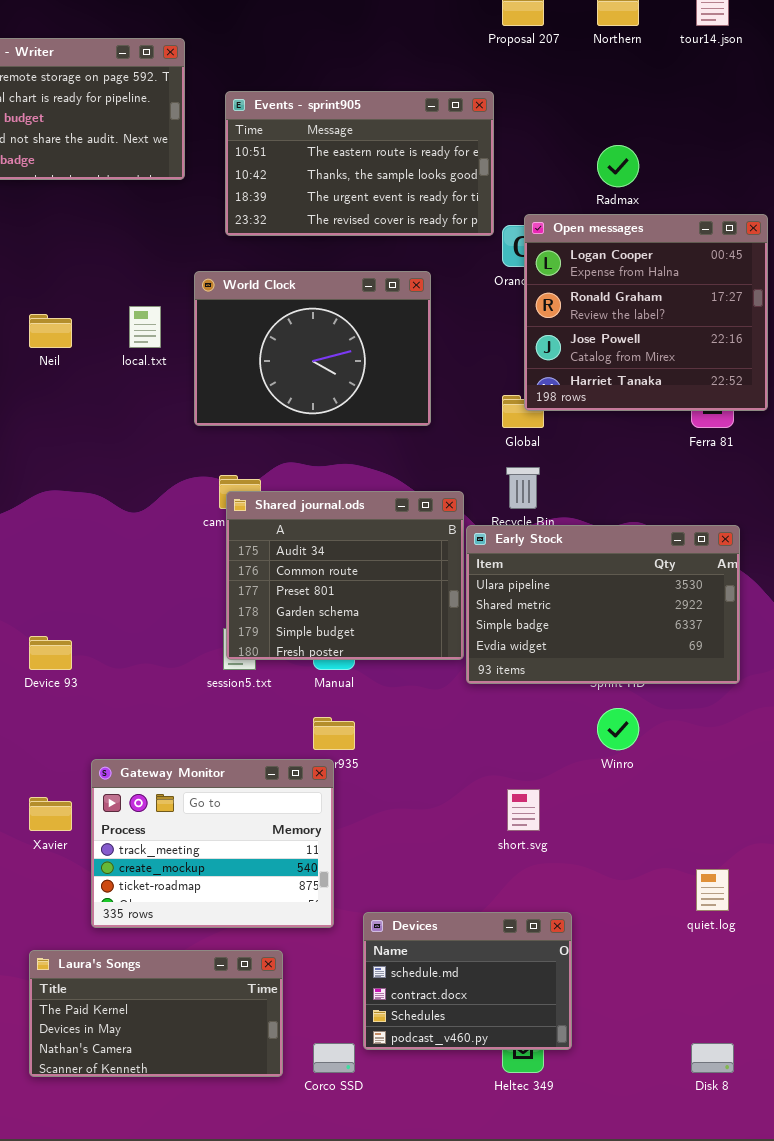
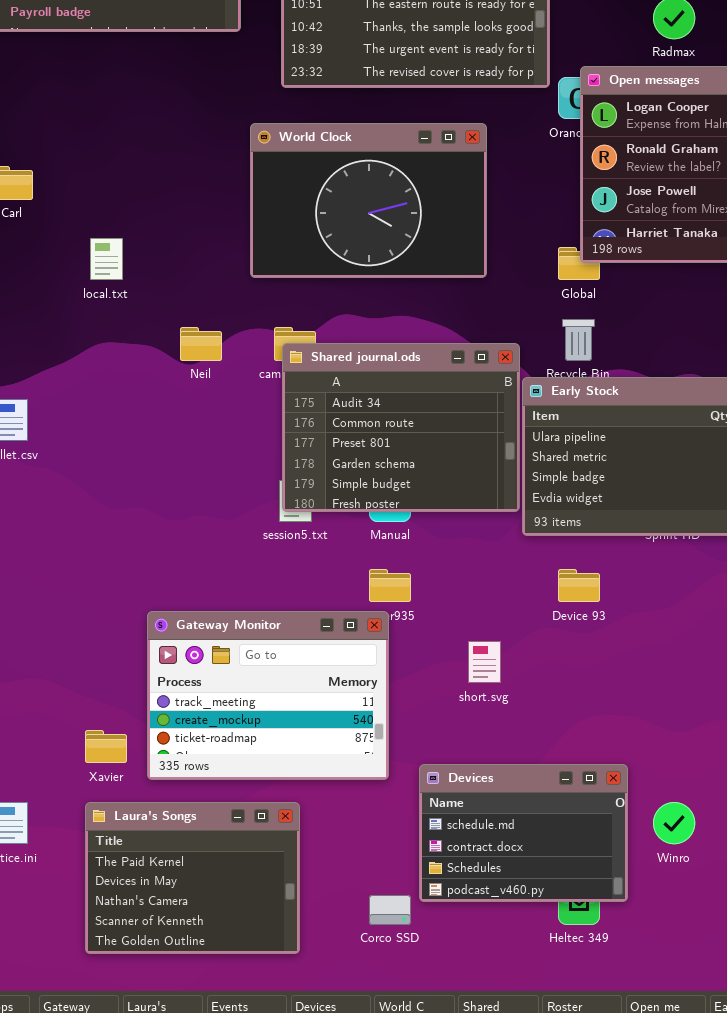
local.txt: [129,306,161,348] -> [90,238,123,280], moved
Neil: [29,314,72,348] -> [180,327,222,361], moved
Device 93: [29,636,72,670] -> [558,569,600,602], moved
Winro: [597,708,639,750] -> [653,802,695,844], moved
short.svg: [507,789,540,831] -> [468,641,501,683], moved
Xavier: [29,797,72,831] -> [85,730,127,763], moved
Laura's Songs: [29,950,283,1077] -> [85,802,300,954], resized

